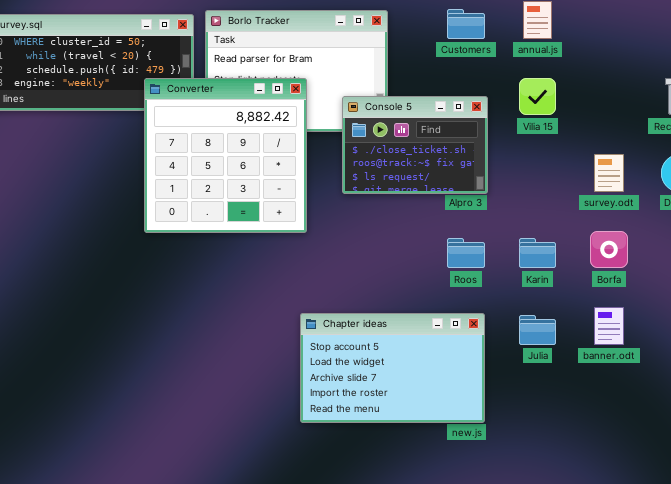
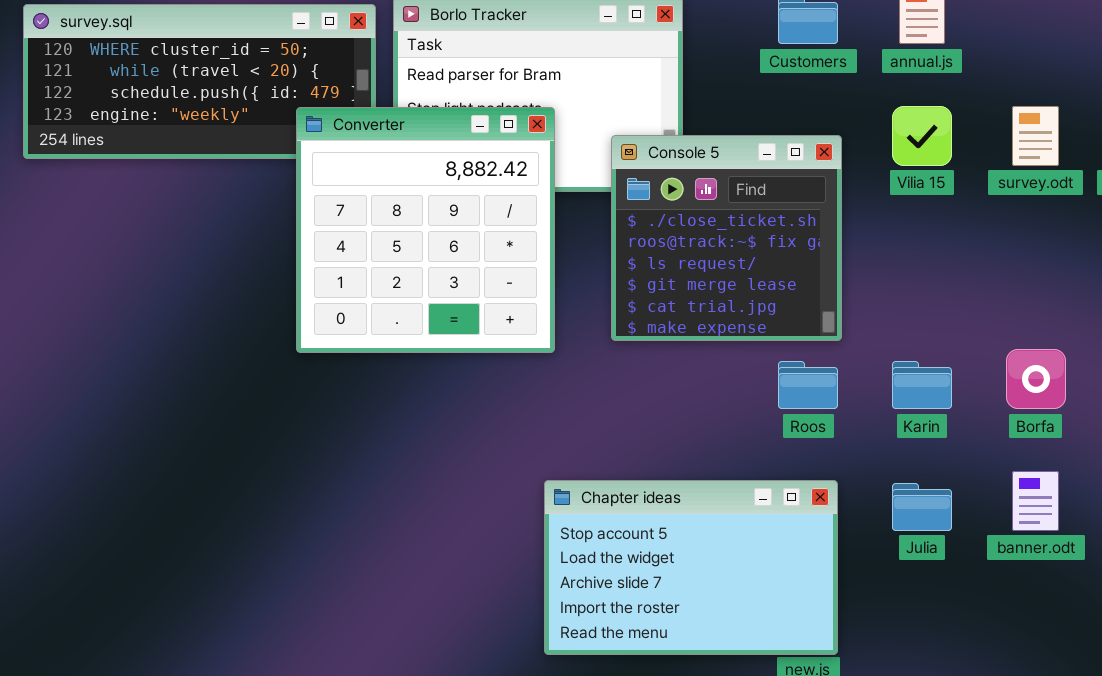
Console 5: [342,96,488,194] -> [611,135,842,341], resized
survey.odt: [594,154,624,192] -> [1012,106,1059,166], moved

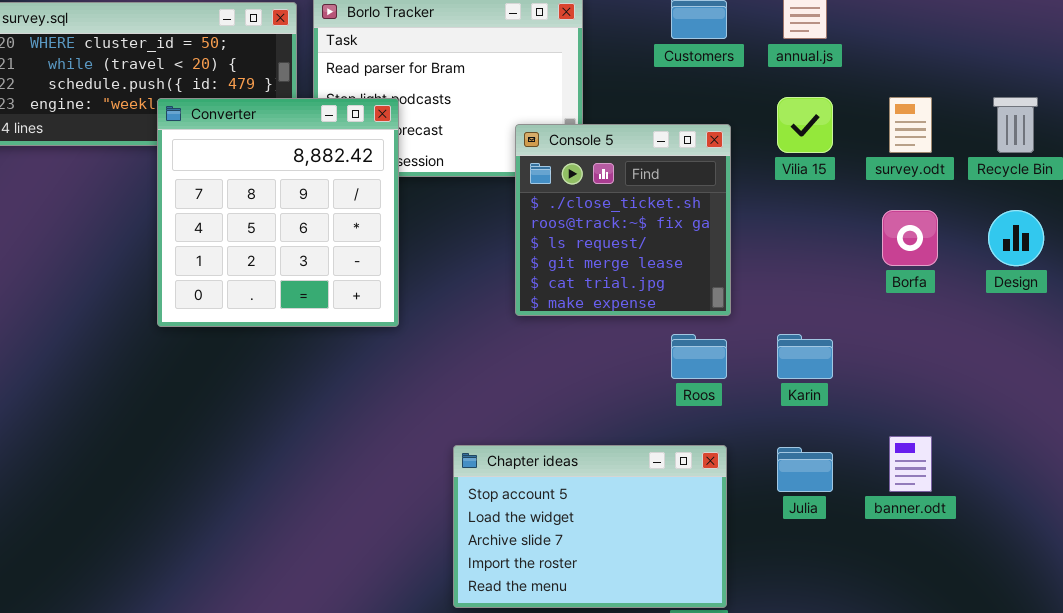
Converter: [296,107,555,353] -> [157,98,399,327], moved
Borfa: [1006,349,1066,409] -> [882,210,938,266], moved

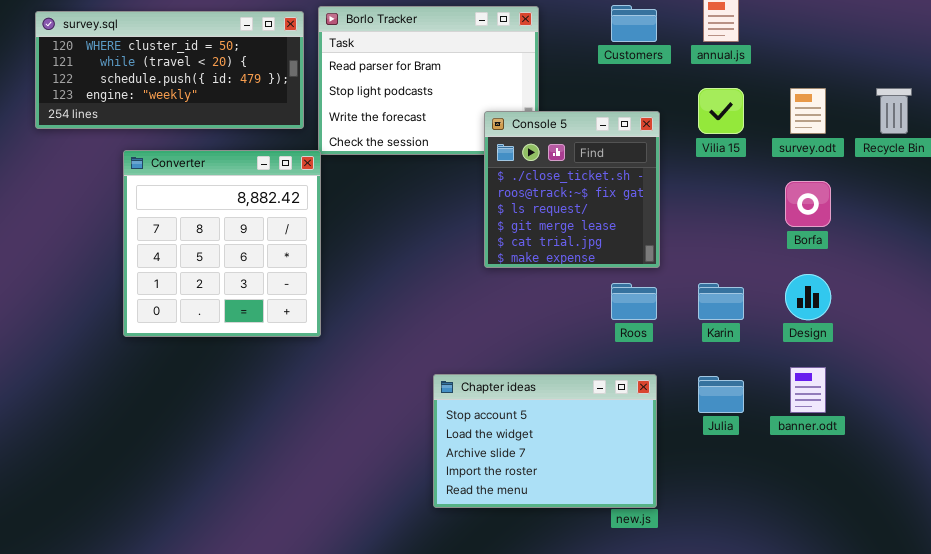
Converter: [157,98,399,327] -> [123,150,321,337], moved
Design: [988,210,1044,266] -> [785,274,831,320], moved

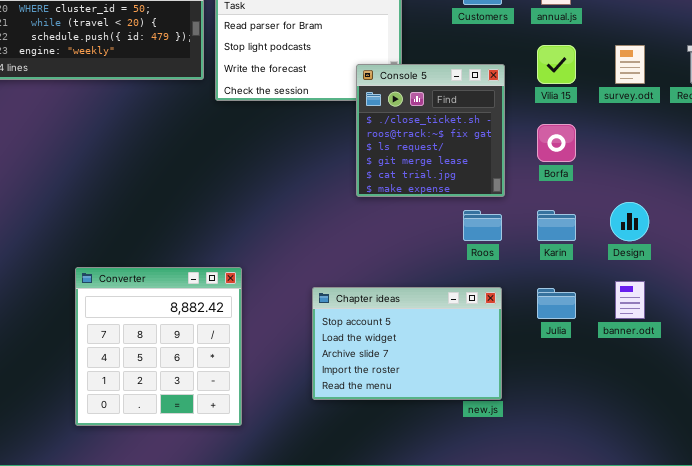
Converter: [123,150,321,337] -> [75,267,242,426], moved
Borfa: [785,181,831,227] -> [537,124,576,162], moved

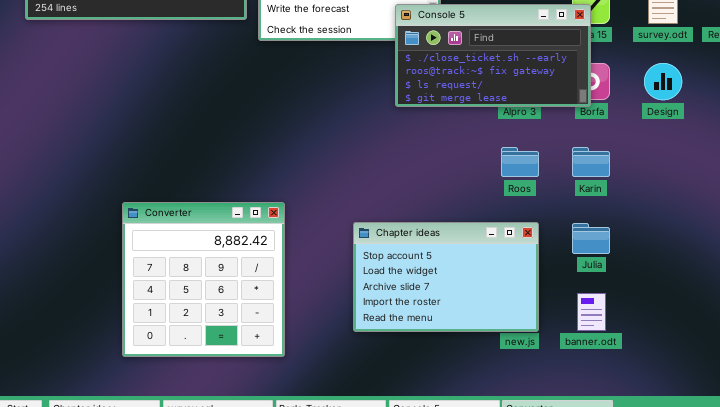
Console 5: [356,64,505,197] -> [395,4,591,107], resized
Design: [610,202,649,241] -> [644,63,682,100], moved
banner.odt: [615,281,645,319] -> [577,293,606,331], moved

